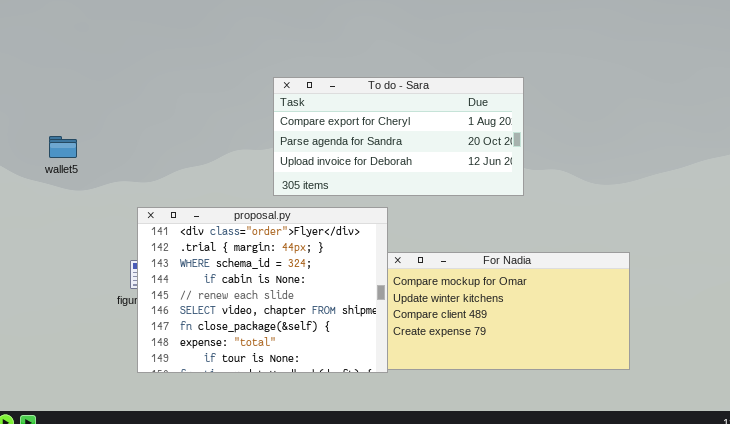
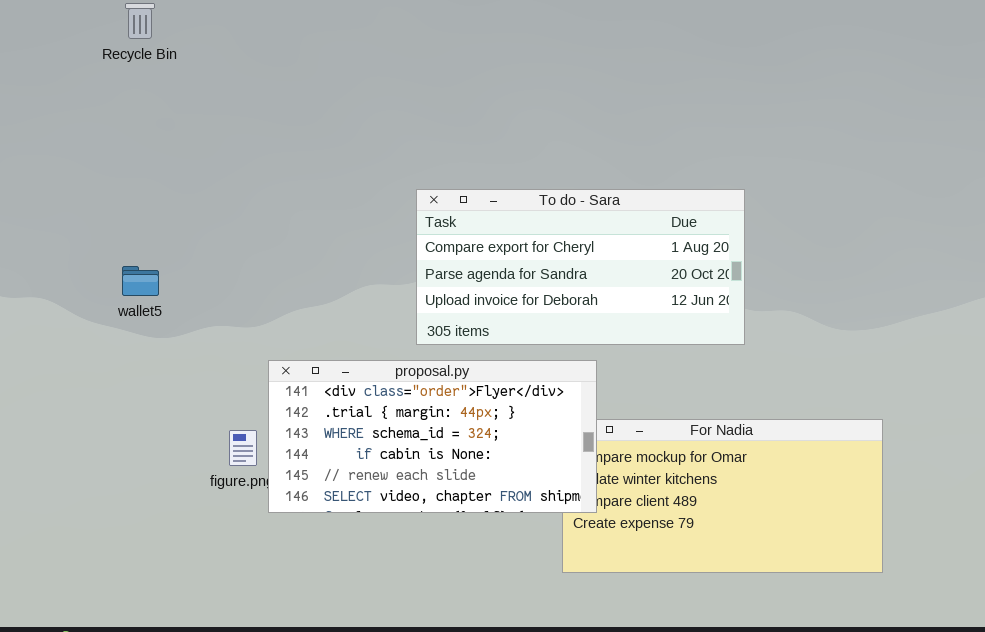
proposal.py: [137,207,388,373] -> [268,360,597,513], moved, resized

